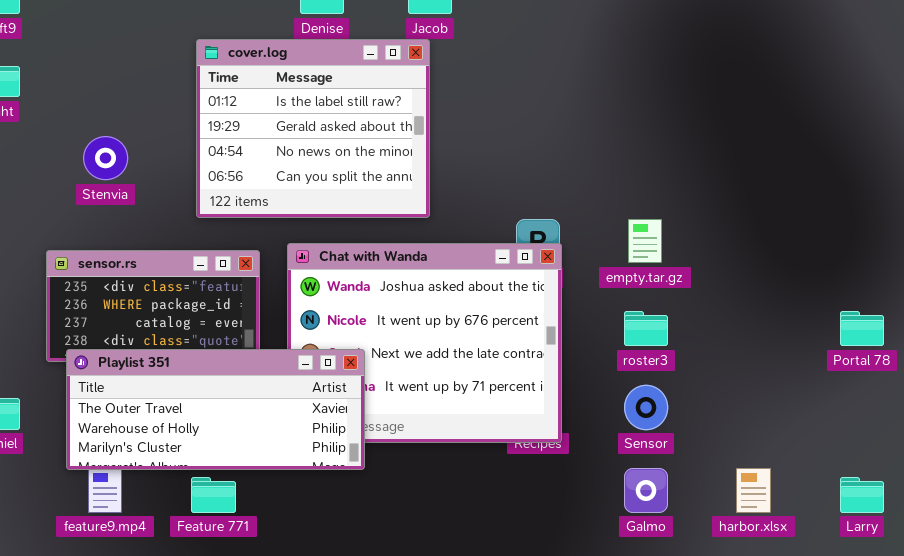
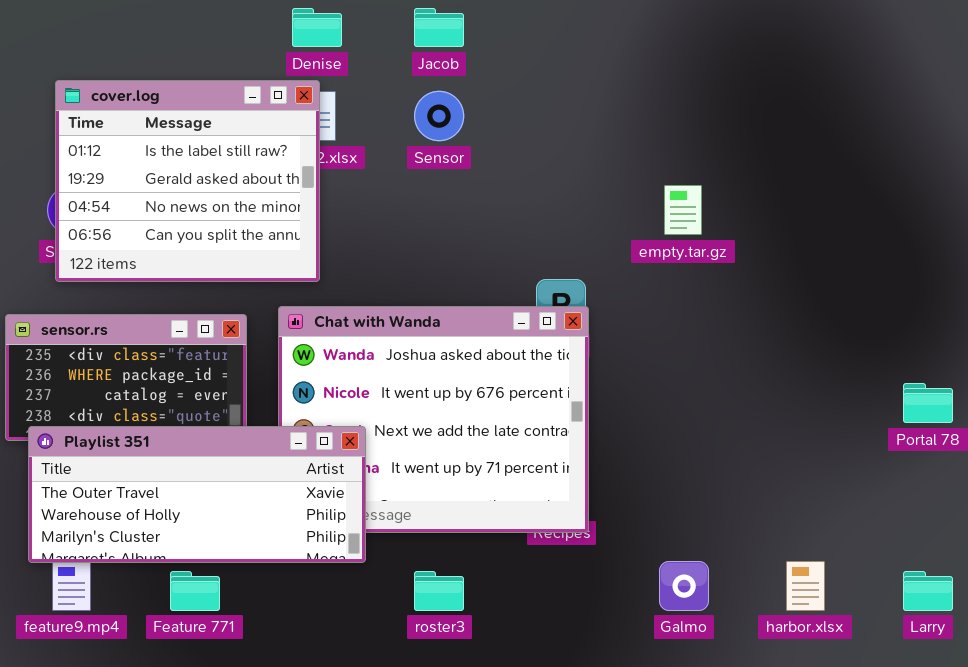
cover.log: [196,39,430,218] -> [55,80,320,282], moved
empty.tar.gz: [628,219,662,263] -> [664,185,702,235], moved
roster3: [624,311,668,346] -> [414,571,464,611], moved
Sensor: [624,385,668,430] -> [414,91,464,141], moved

